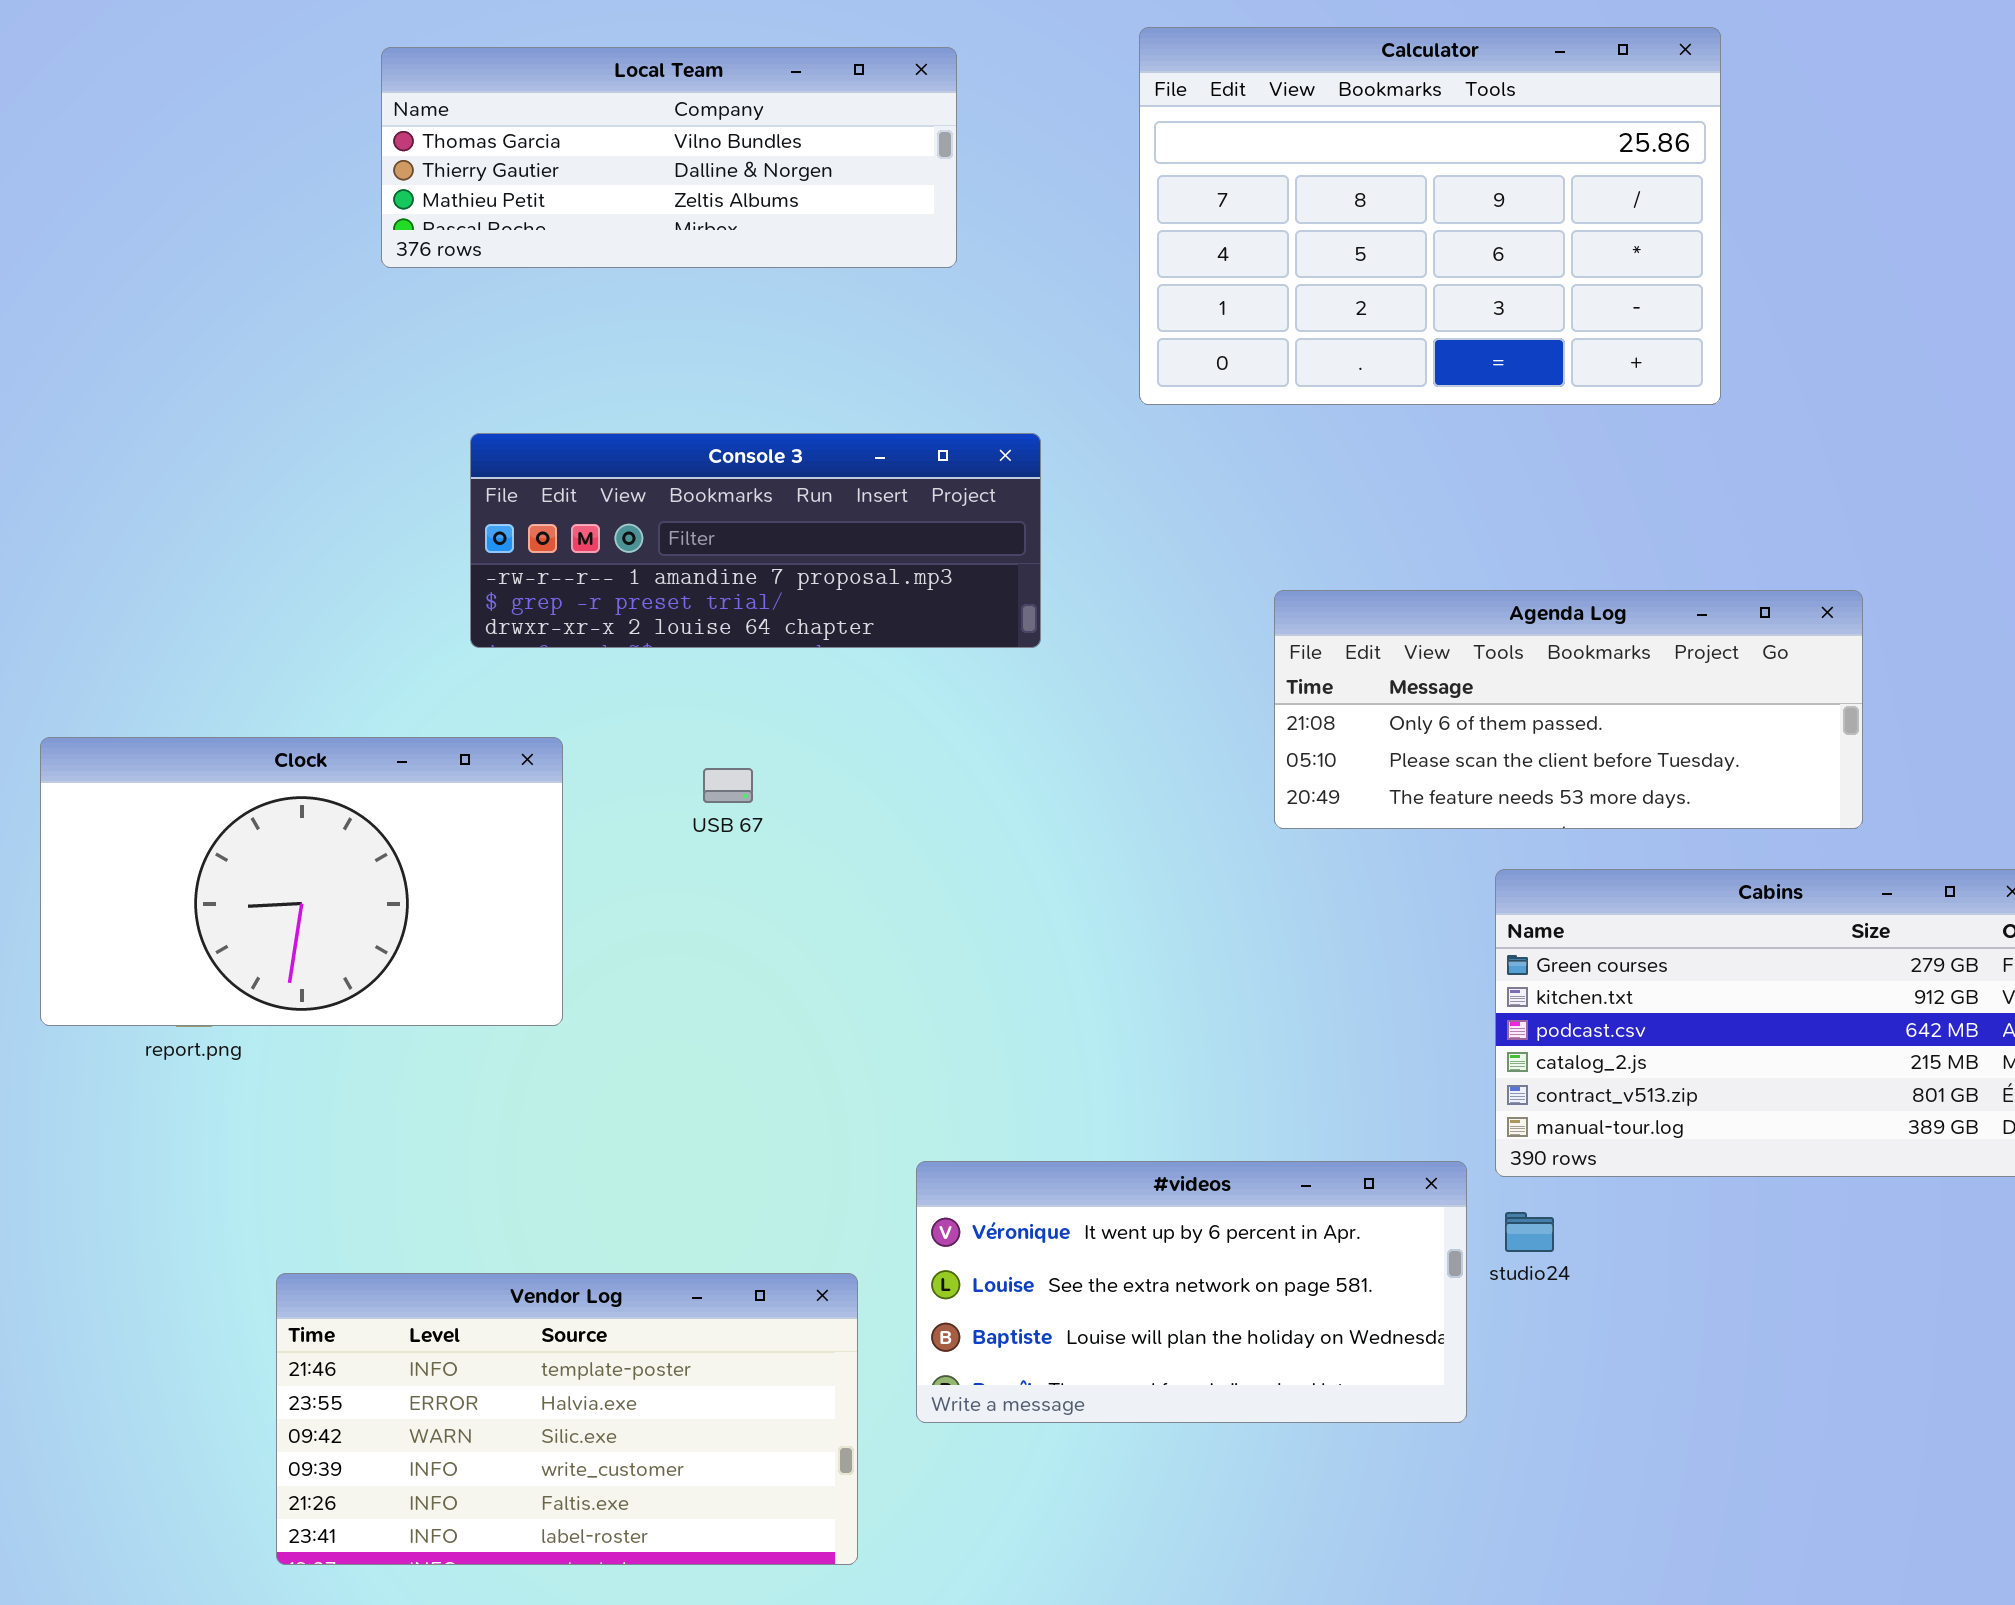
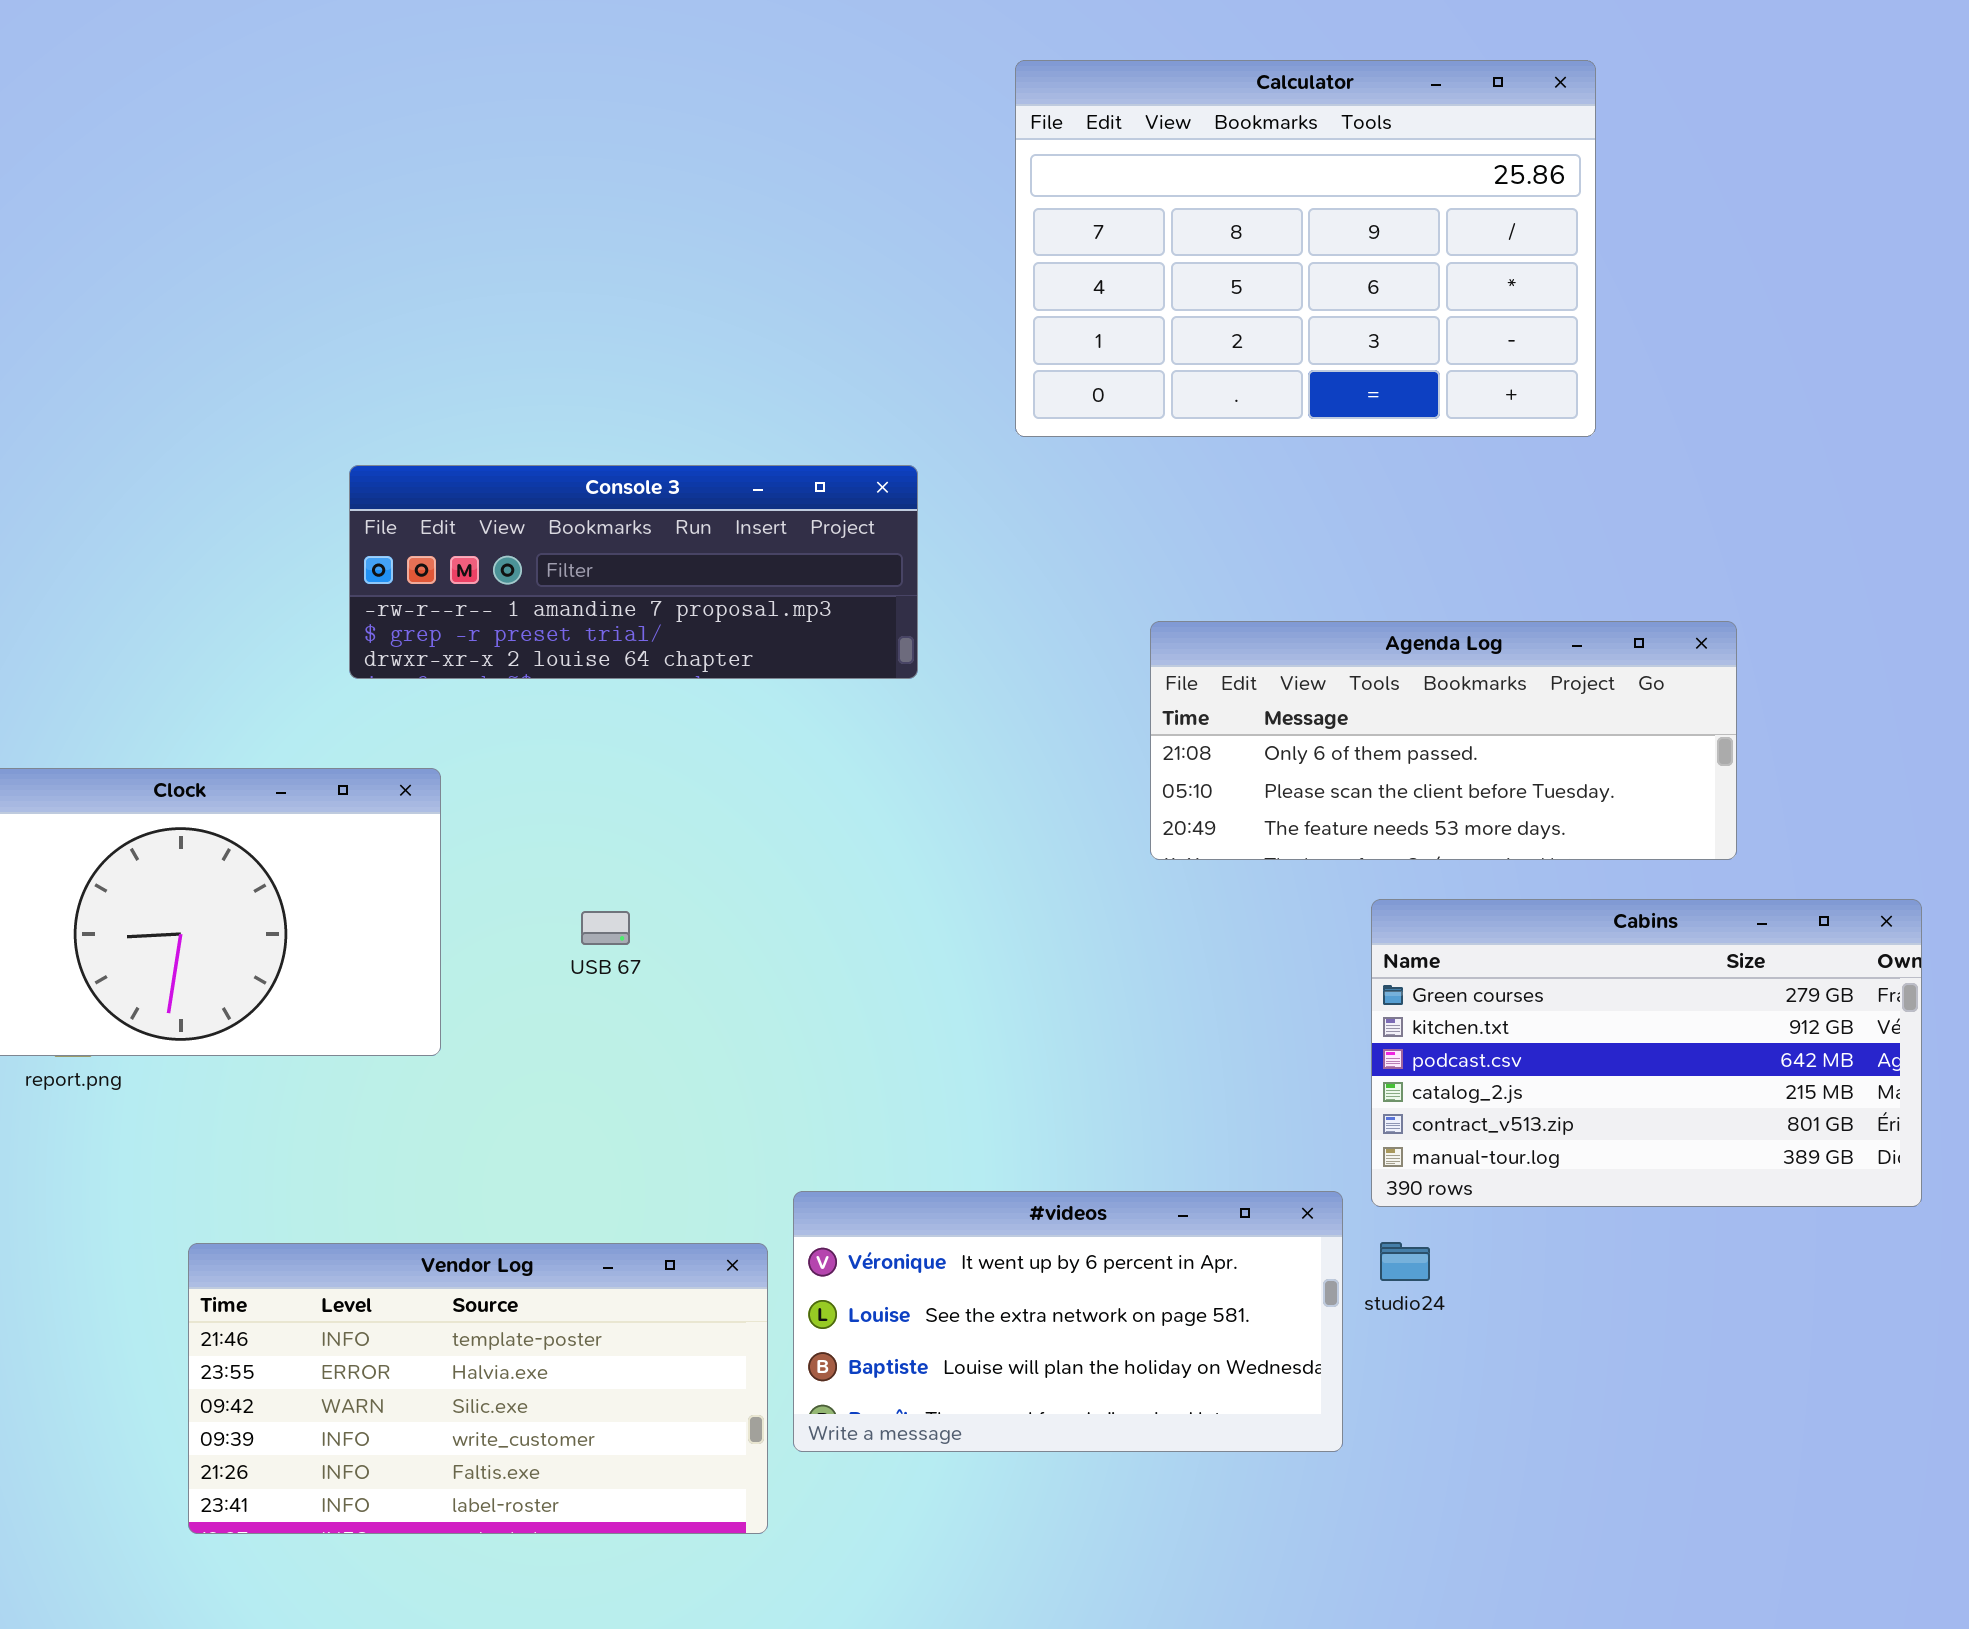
Local Team: [381,47,957,268] -> none, closed
USB 67: [703,768,753,803] -> [581,911,630,945], moved
Vendor Log: [276,1273,858,1565] -> [188,1243,768,1534], moved

